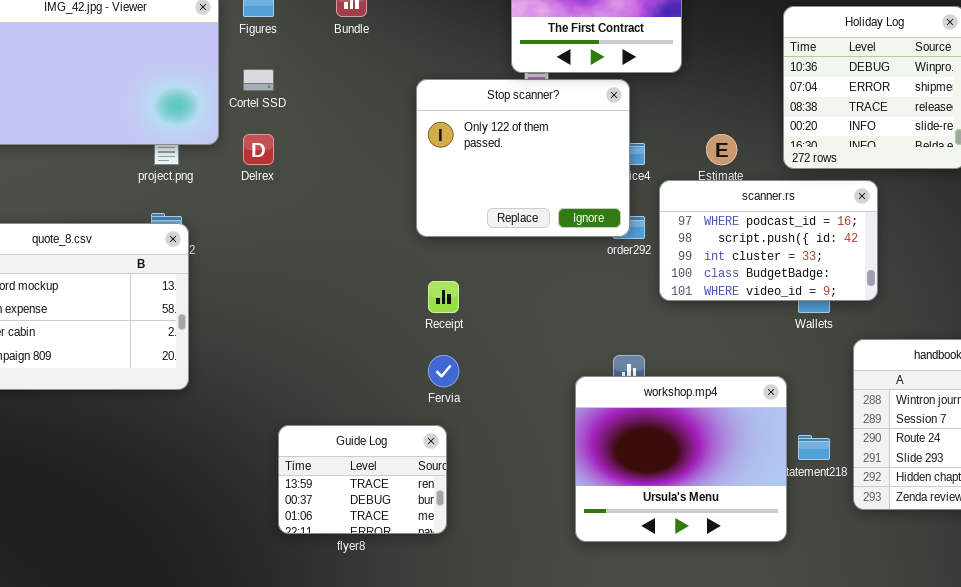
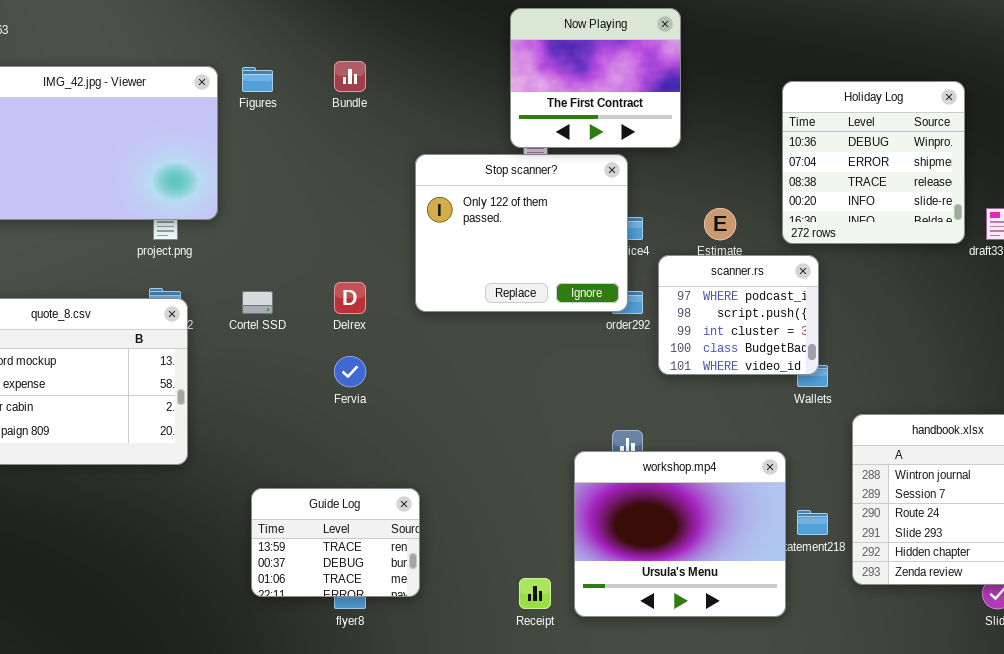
Cortel SSD: [243,69,274,91] -> [242,291,273,314], moved
Delrex: [243,134,274,165] -> [334,282,366,314], moved
scanner.rs: [659,180,878,301] -> [658,255,819,375], resized
Receipt: [428,281,459,313] -> [519,578,551,609], moved
Fervia: [428,355,459,387] -> [334,356,366,387], moved
Guide Log: [278,425,447,534] -> [251,488,420,597], moved

